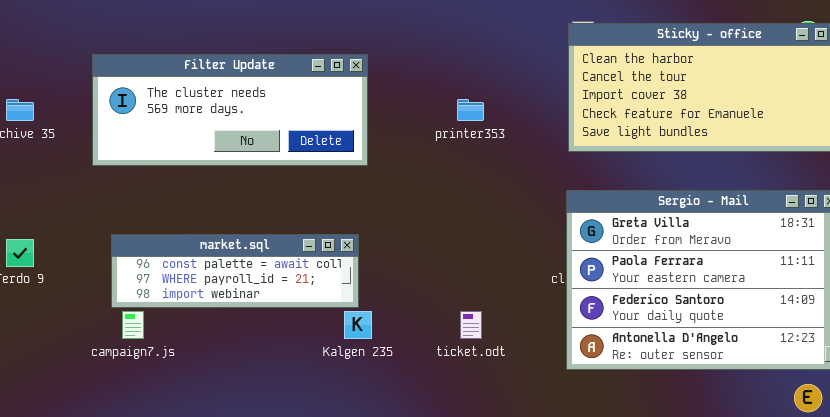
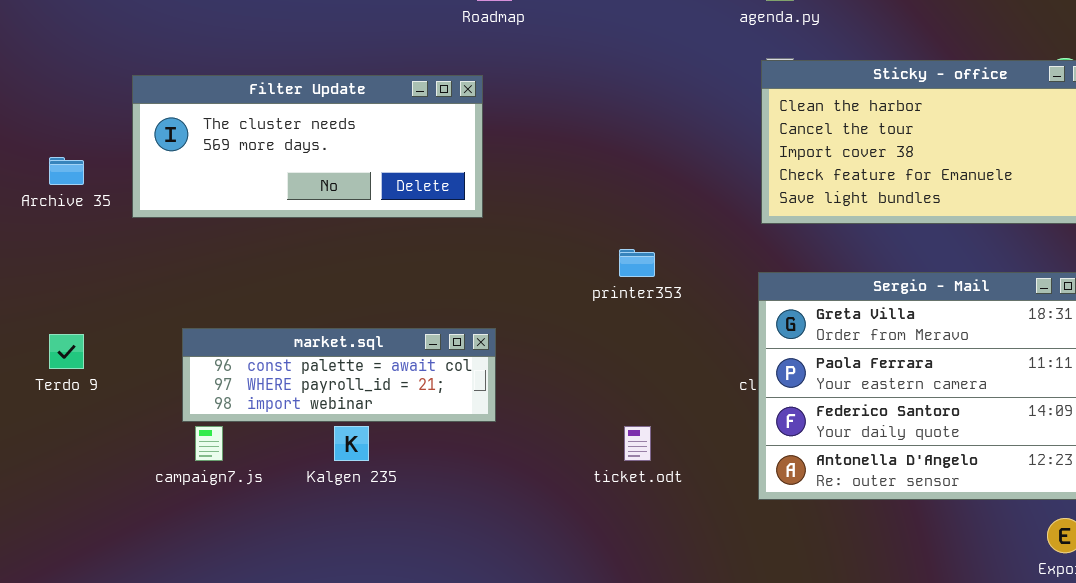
Filter Update: [92,54,368,166] -> [132,75,483,218], moved
printer353: [457,99,484,121] -> [619,249,655,277], moved
Kalgen 235: [344,311,372,339] -> [334,426,369,461], moved

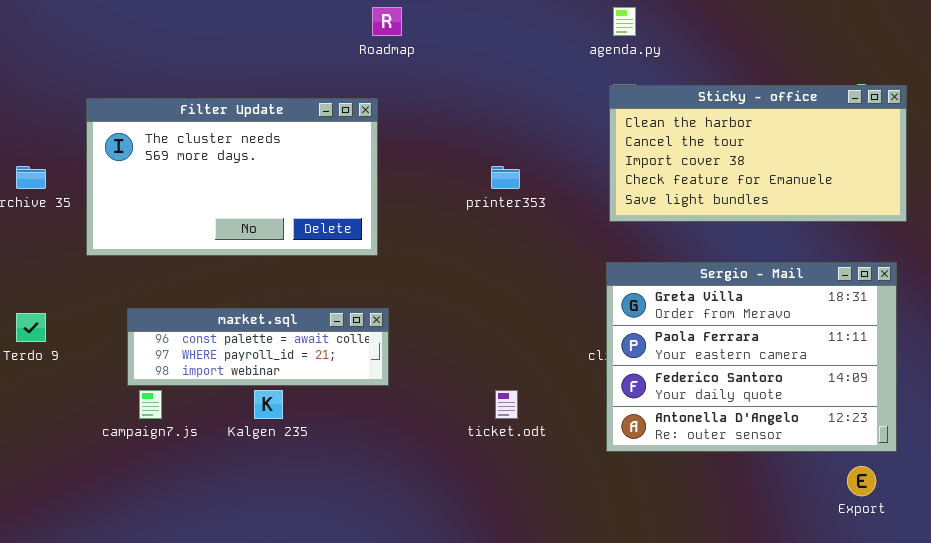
Filter Update: [132,75,483,218] -> [86,98,378,256], resized
printer353: [619,249,655,277] -> [491,166,520,189], moved

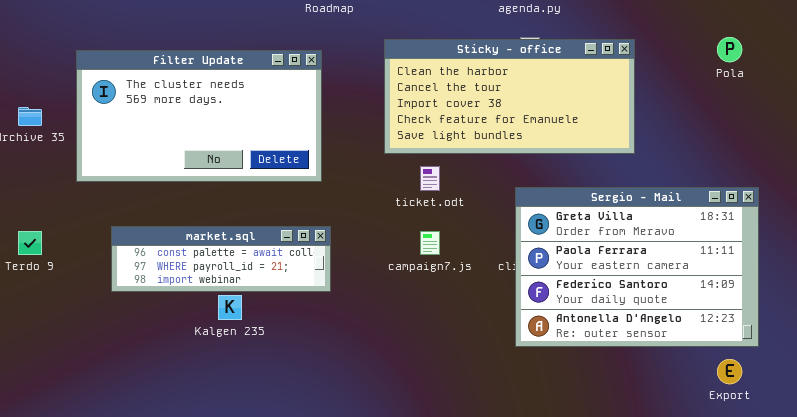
Sticky - office: [609,85,907,222] -> [384,39,635,154], moved
campaign7.js: [139,390,162,419] -> [420,231,440,255], moved
ticket.odt: [495,390,518,419] -> [420,166,440,191], moved

